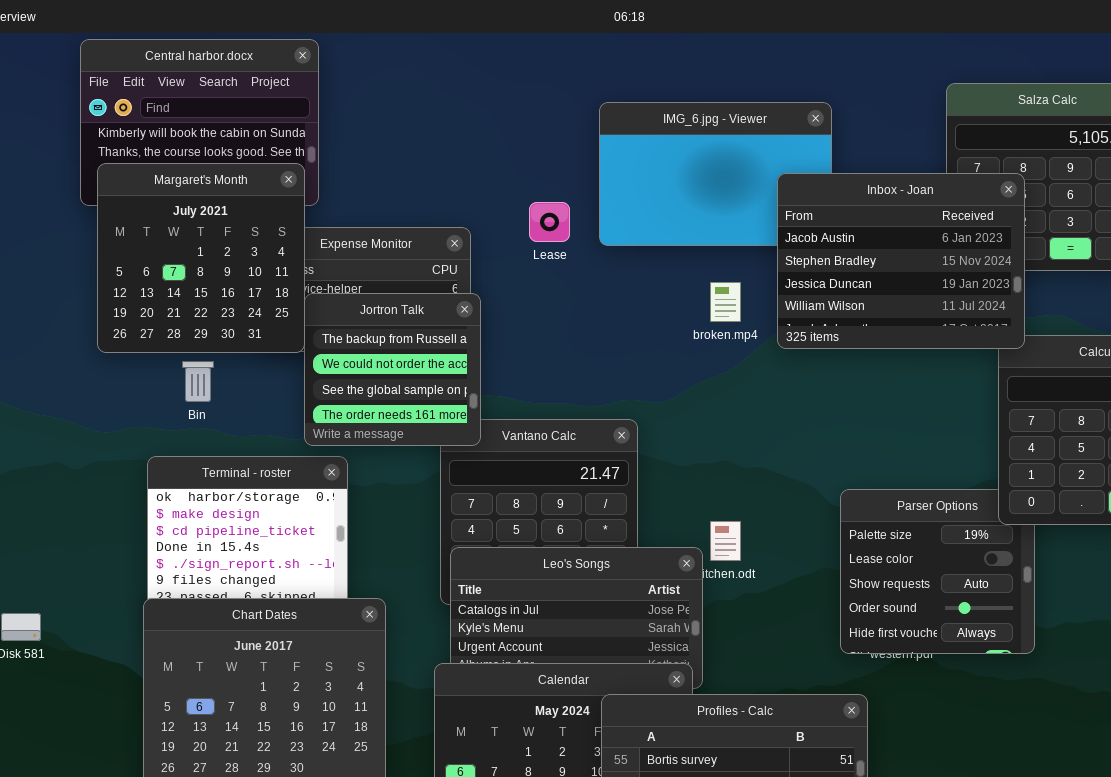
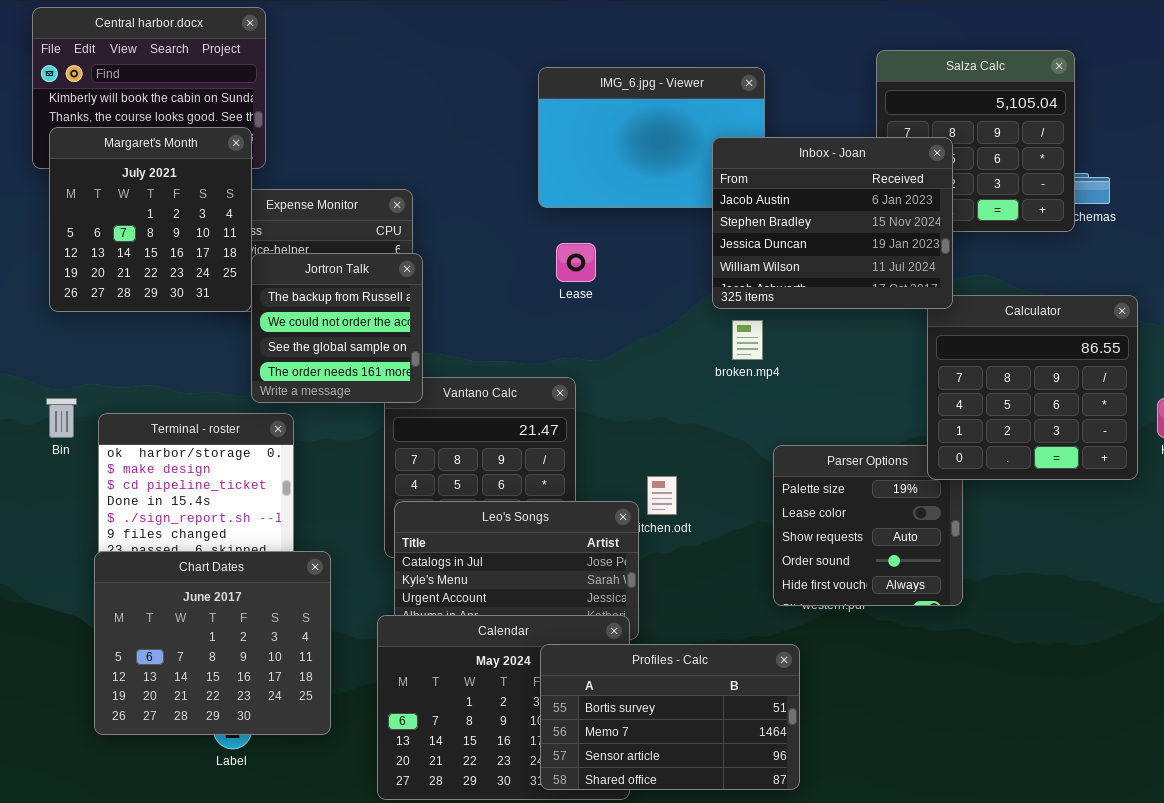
Lease: [529,202,570,242] -> [556,243,596,282], moved
broken.mp4: [710,282,741,322] -> [732,320,763,360], moved
Bin: [182,361,214,402] -> [46,398,77,438], moved

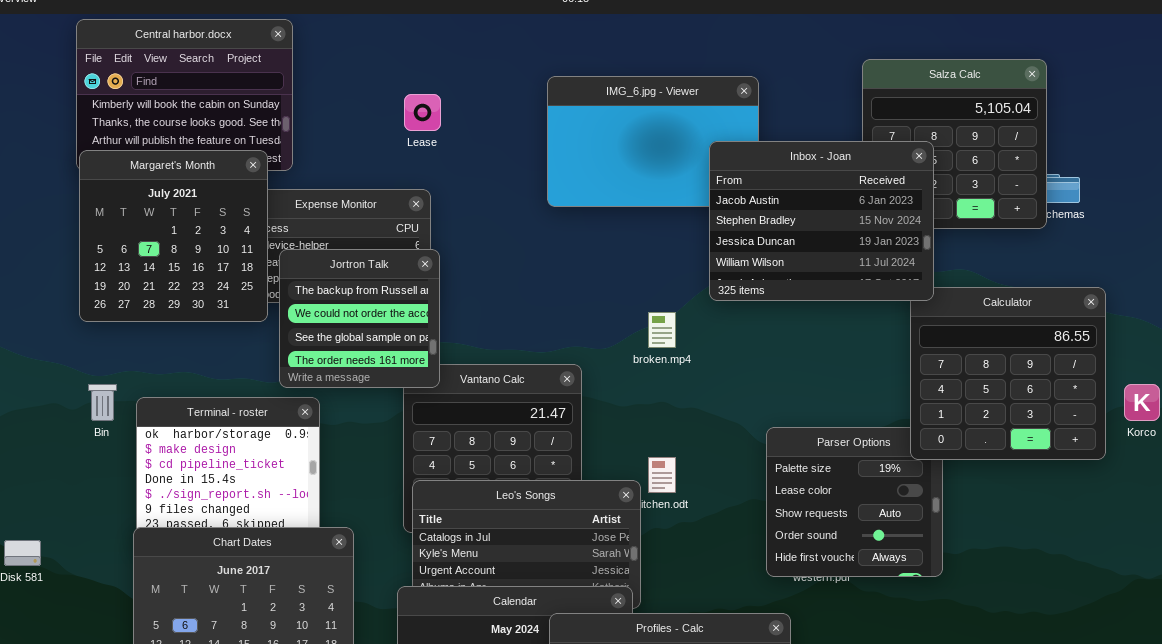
Margaret's Month: [49,127,252,312] -> [79,150,268,322], moved
Lease: [556,243,596,282] -> [404,94,441,131], moved
broken.mp4: [732,320,763,360] -> [648,312,676,348], moved

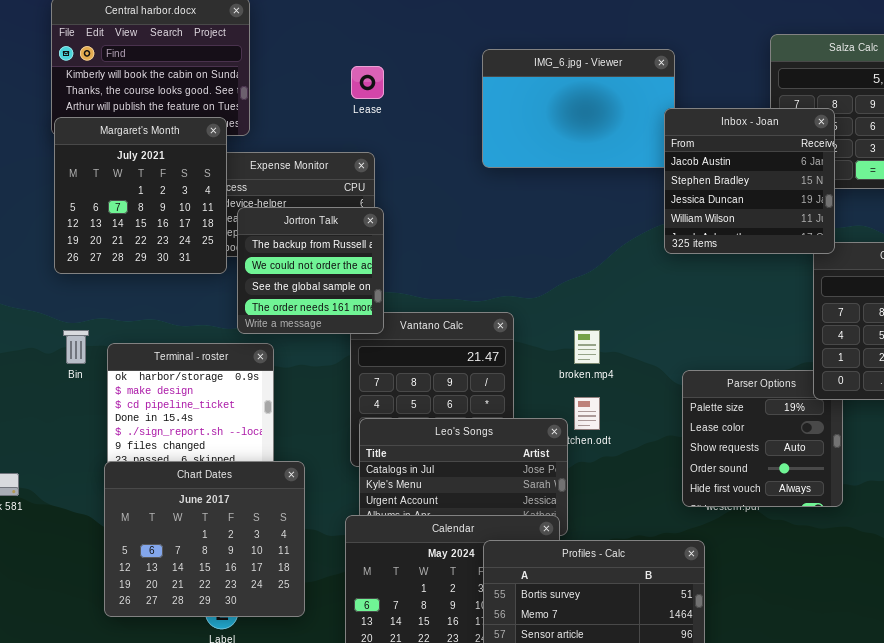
Inbox - Joan: [709,141,934,301] -> [664,108,835,254], resized
broken.mp4: [648,312,676,348] -> [574,330,600,364], moved

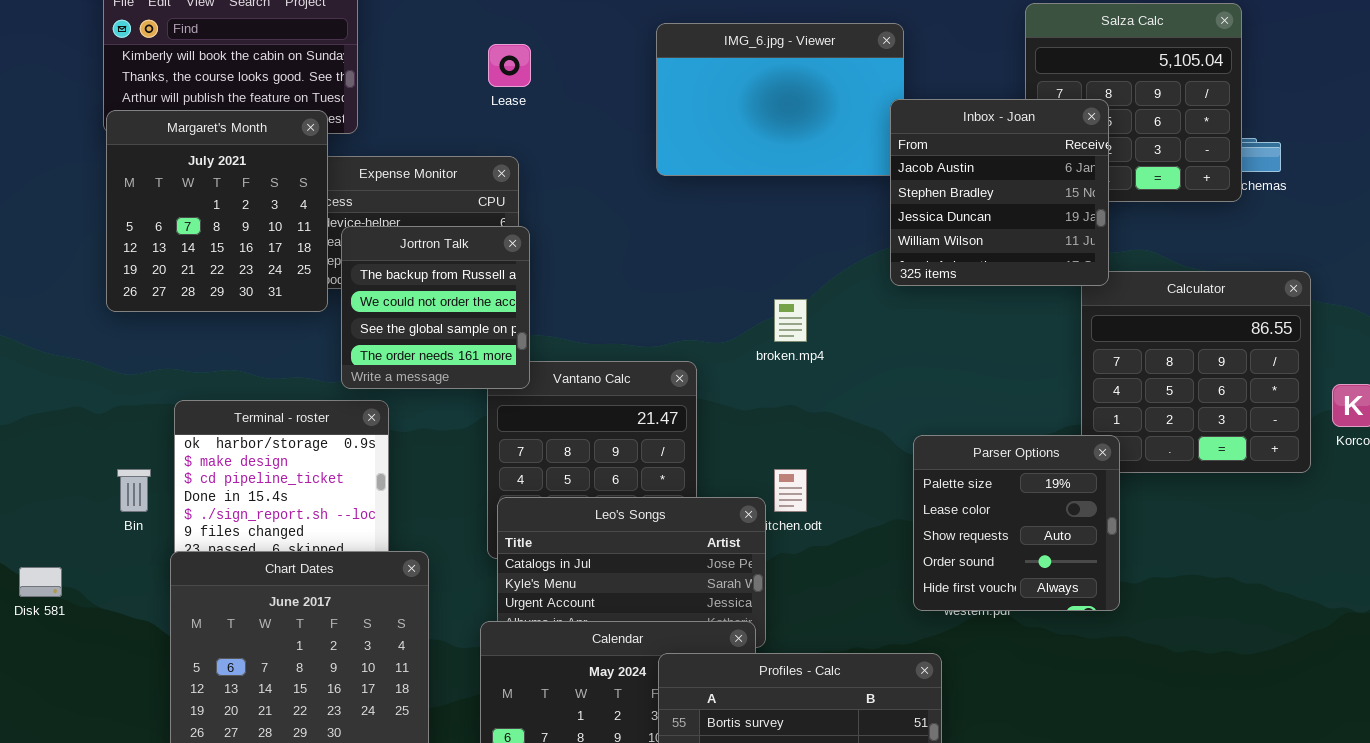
Bin: [63,330,89,364] -> [117,469,151,512], moved
broken.mp4: [574,330,600,364] -> [774,299,807,342], moved
Parser Options: [682,370,843,507] -> [913,435,1120,611], raised

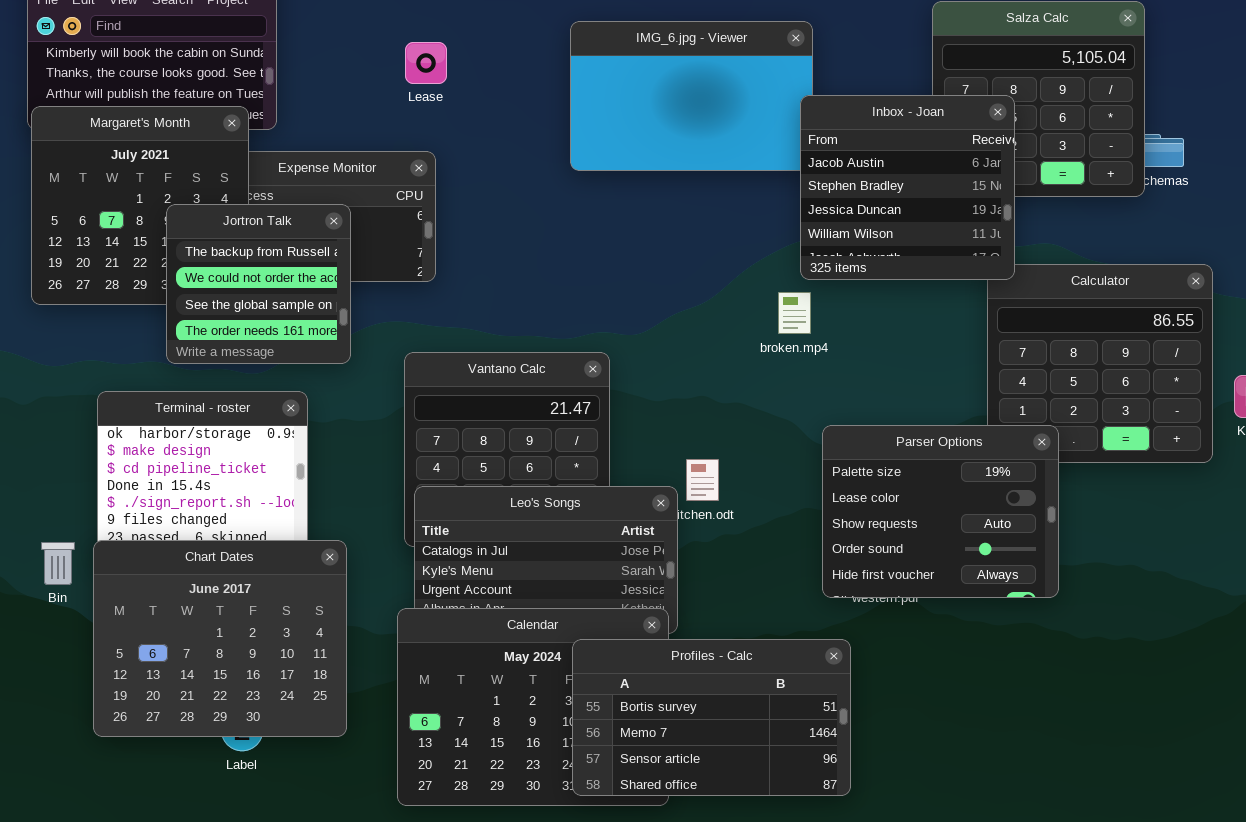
Jortron Talk: [341,226,530,389] -> [166,204,351,364], moved
broken.mp4: [774,299,807,342] -> [778,292,811,334], moved
Parser Options: [913,435,1120,611] -> [822,425,1059,598], resized
Bin: [117,469,151,512] -> [41,542,75,585], moved

